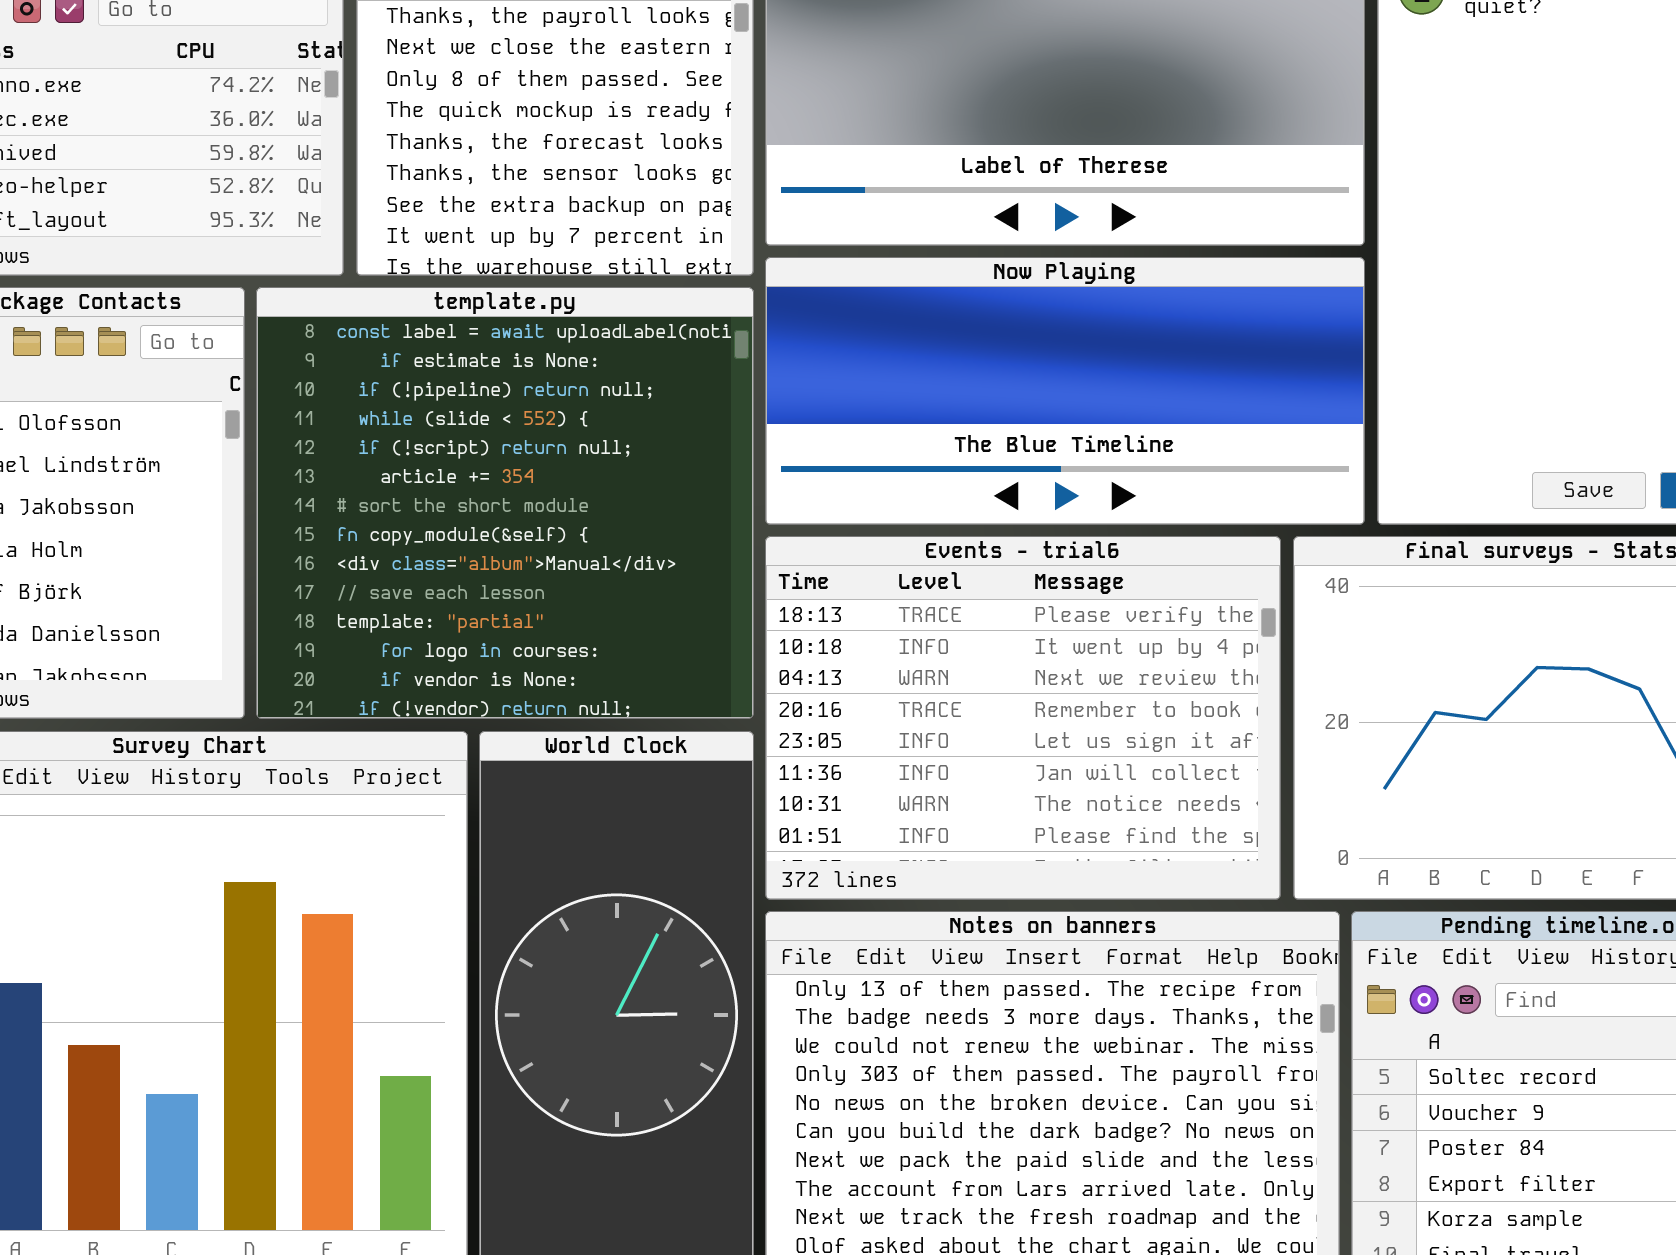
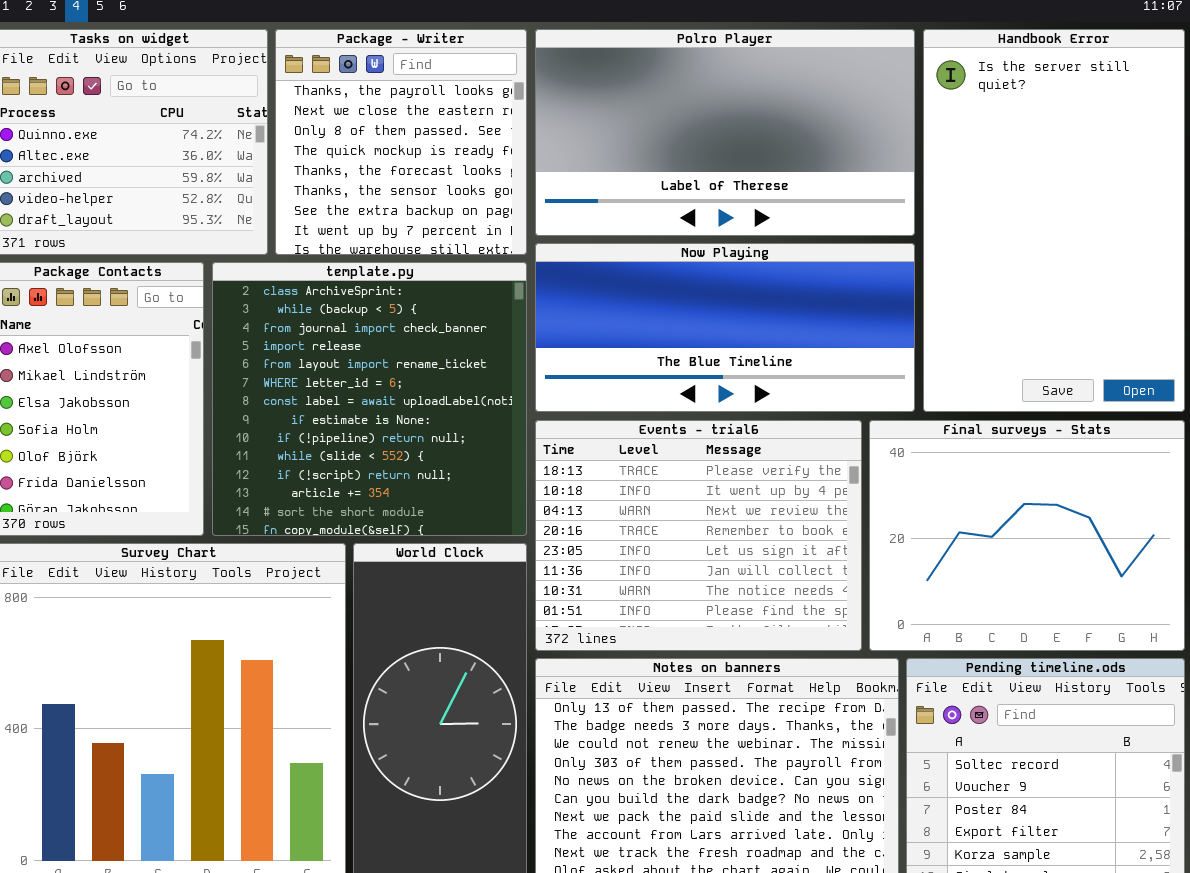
template.py: [256,287,754,719] -> [212,262,527,536], scrolled up 6 rows

